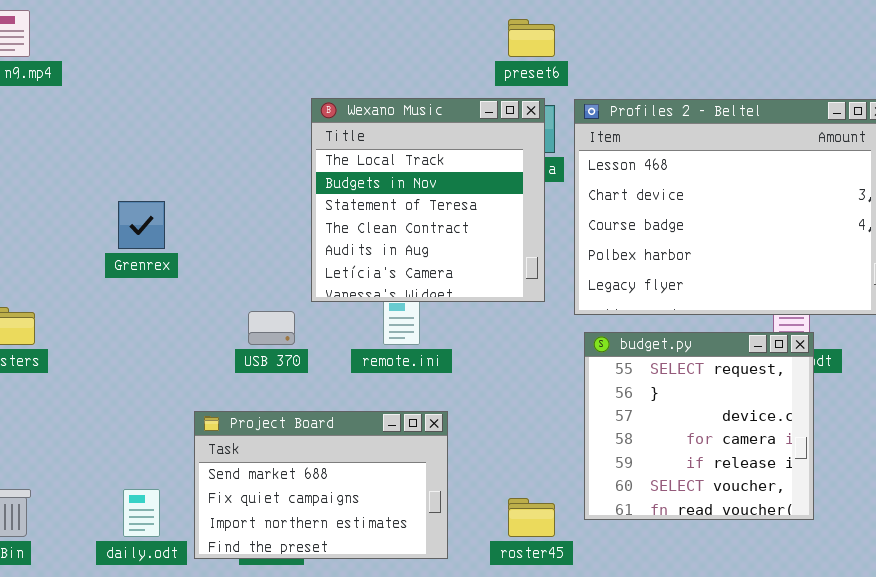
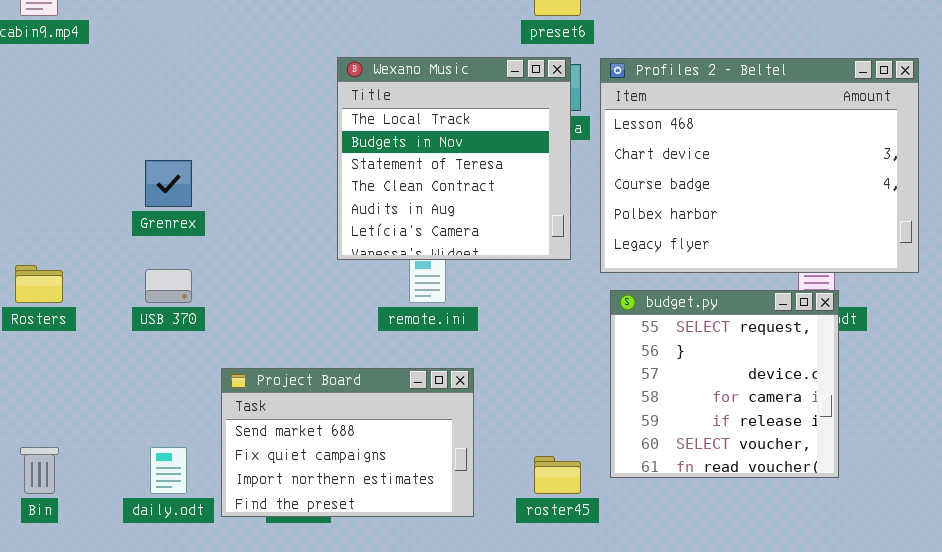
USB 370: [248,311,295,345] -> [145,269,192,303], moved

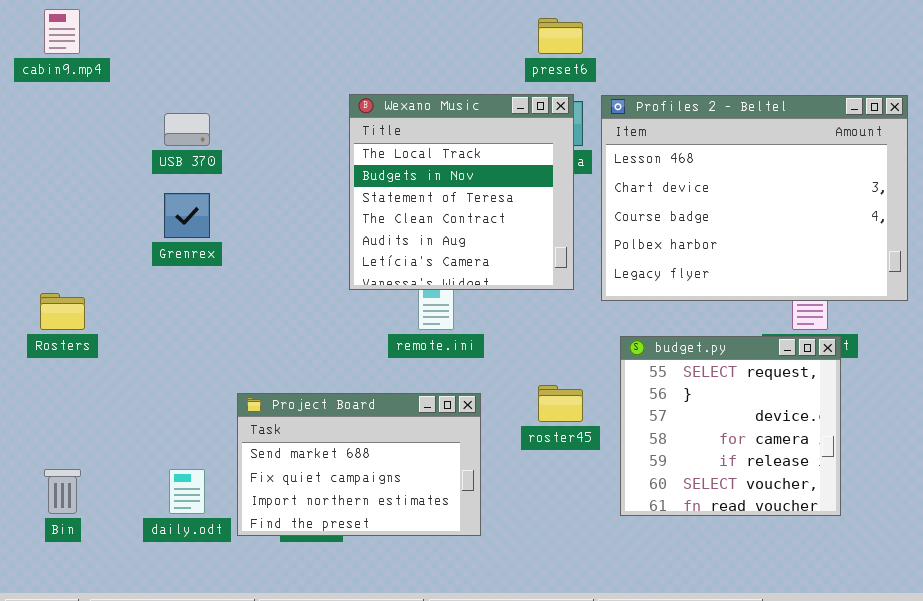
USB 370: [145,269,192,303] -> [164,113,210,146], moved
budget.py: [610,290,839,478] -> [620,336,841,516], moved
roster45: [534,456,581,494] -> [538,385,583,422], moved

